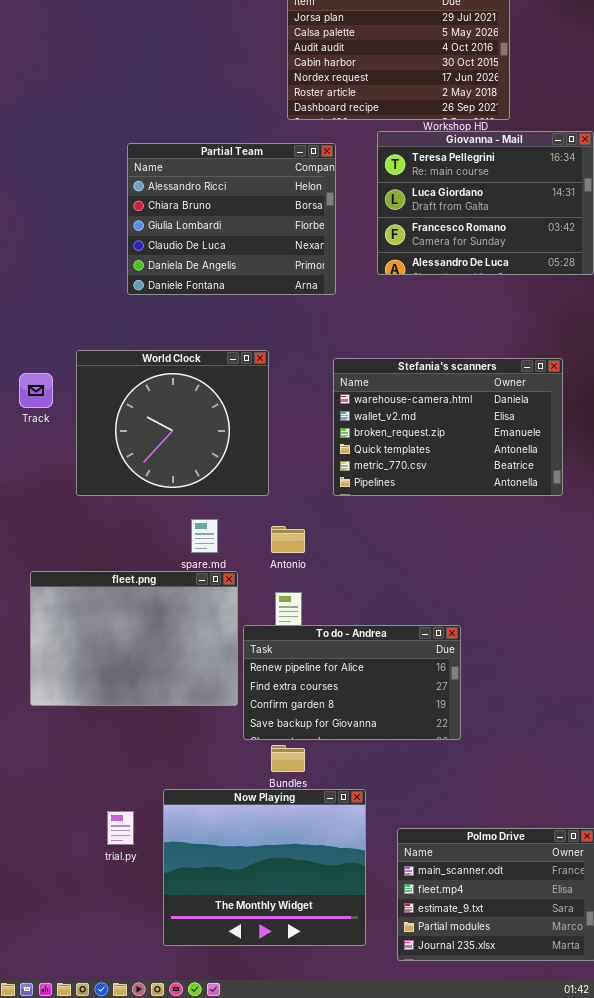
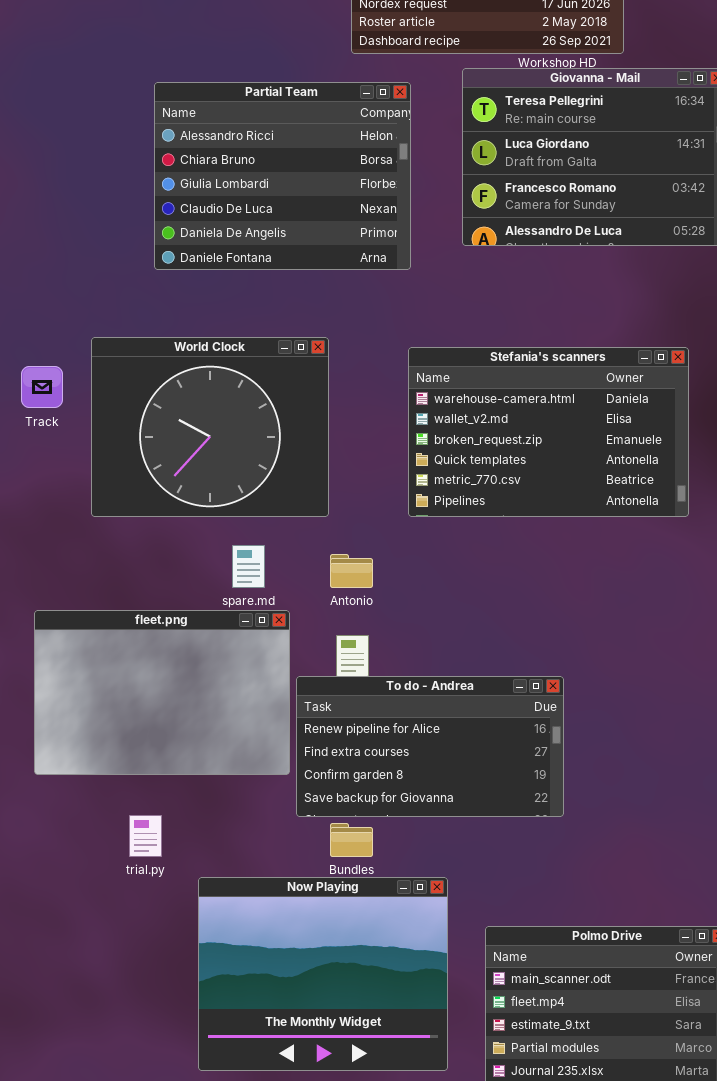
trial.py: [107,811,134,845] -> [129,815,162,857], moved

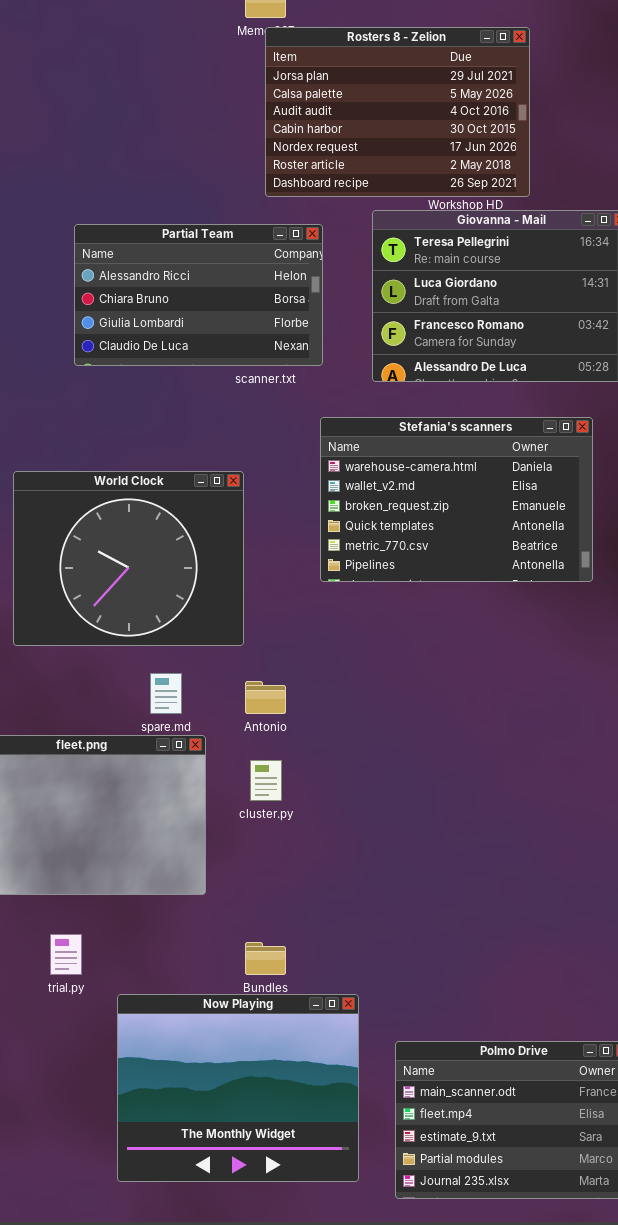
Partial Team: [154,82,411,270] -> [74,224,323,366], resized
Stefania's scanners: [408,347,689,517] -> [320,417,593,582], moved
To do - Andrea: [296,676,564,817] -> none, closed

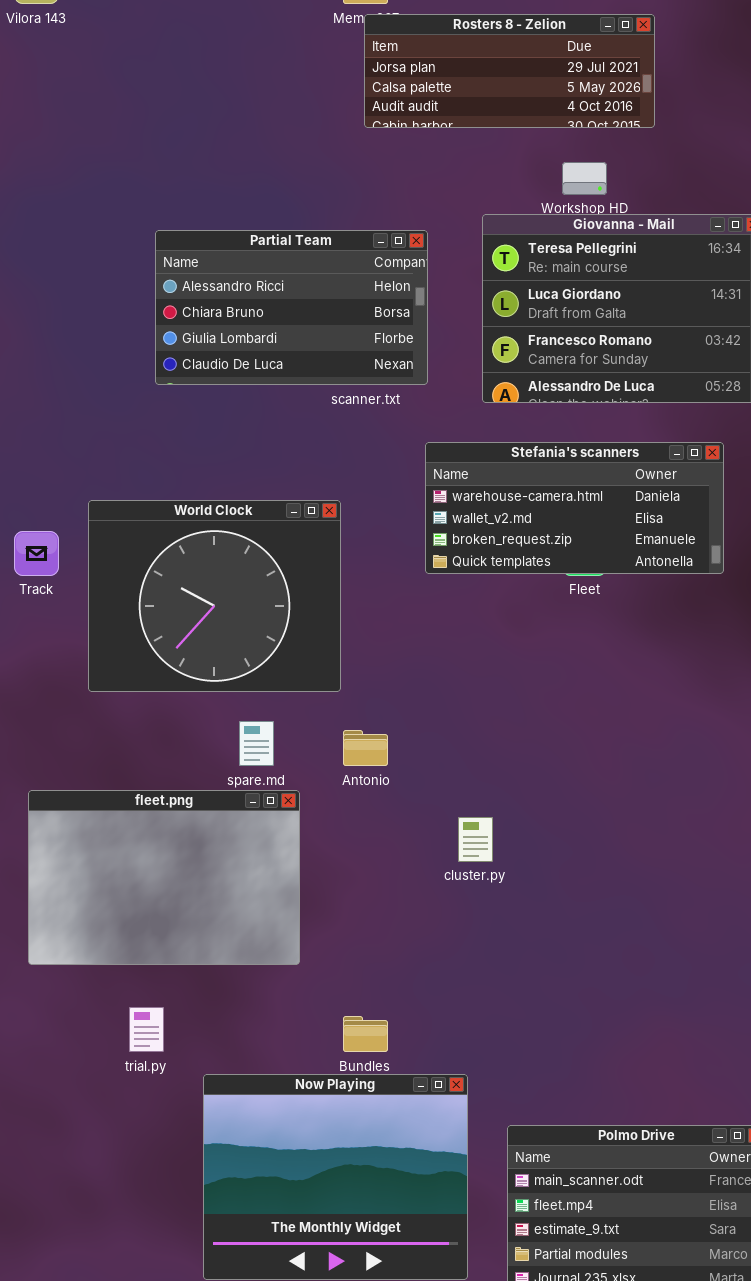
Rosters 8 - Zelion: [265,27,530,197] -> [364,14,655,128], resized
Stefania's scanners: [320,417,593,582] -> [425,442,724,574], resized
cluster.py: [250,760,282,801] -> [458,817,493,862], moved

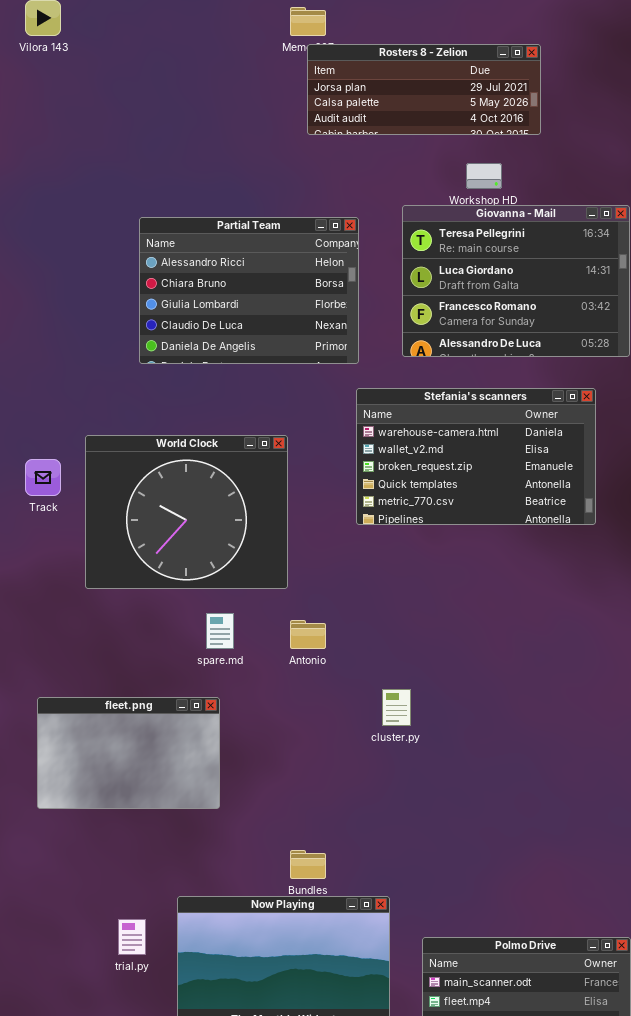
Partial Team: [155,230,428,385] -> [139,217,359,364], resized
Stefania's scanners: [425,442,724,574] -> [356,388,596,525], resized
fleet.png: [28,790,300,965] -> [37,697,220,809], resized
trial.py: [129,1007,164,1052] -> [118,919,146,955], moved

